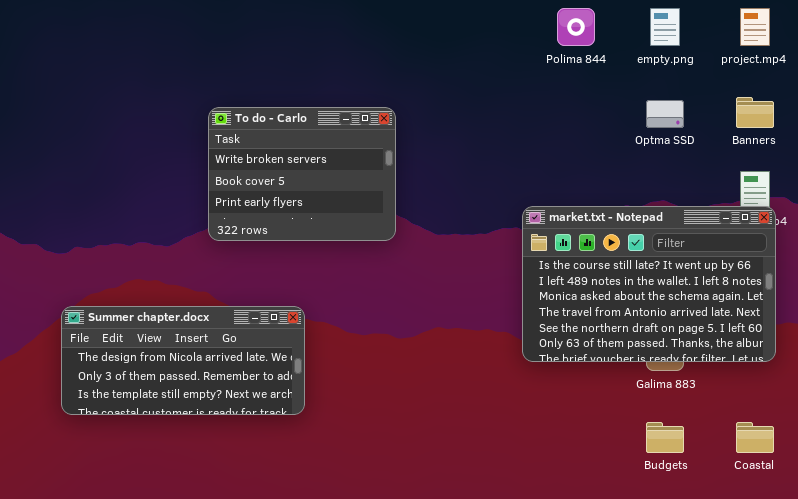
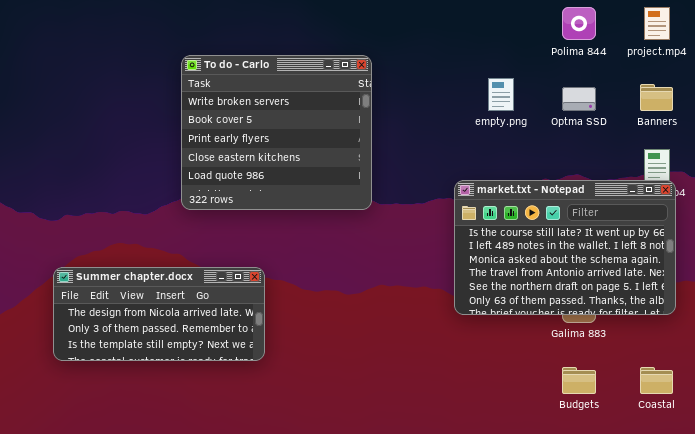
Polima 844: [557,8,595,46] -> [562,7,596,40], moved
empty.png: [650,8,680,46] -> [488,78,514,111], moved
To do - Carlo: [208,107,396,241] -> [181,55,372,210], resized

